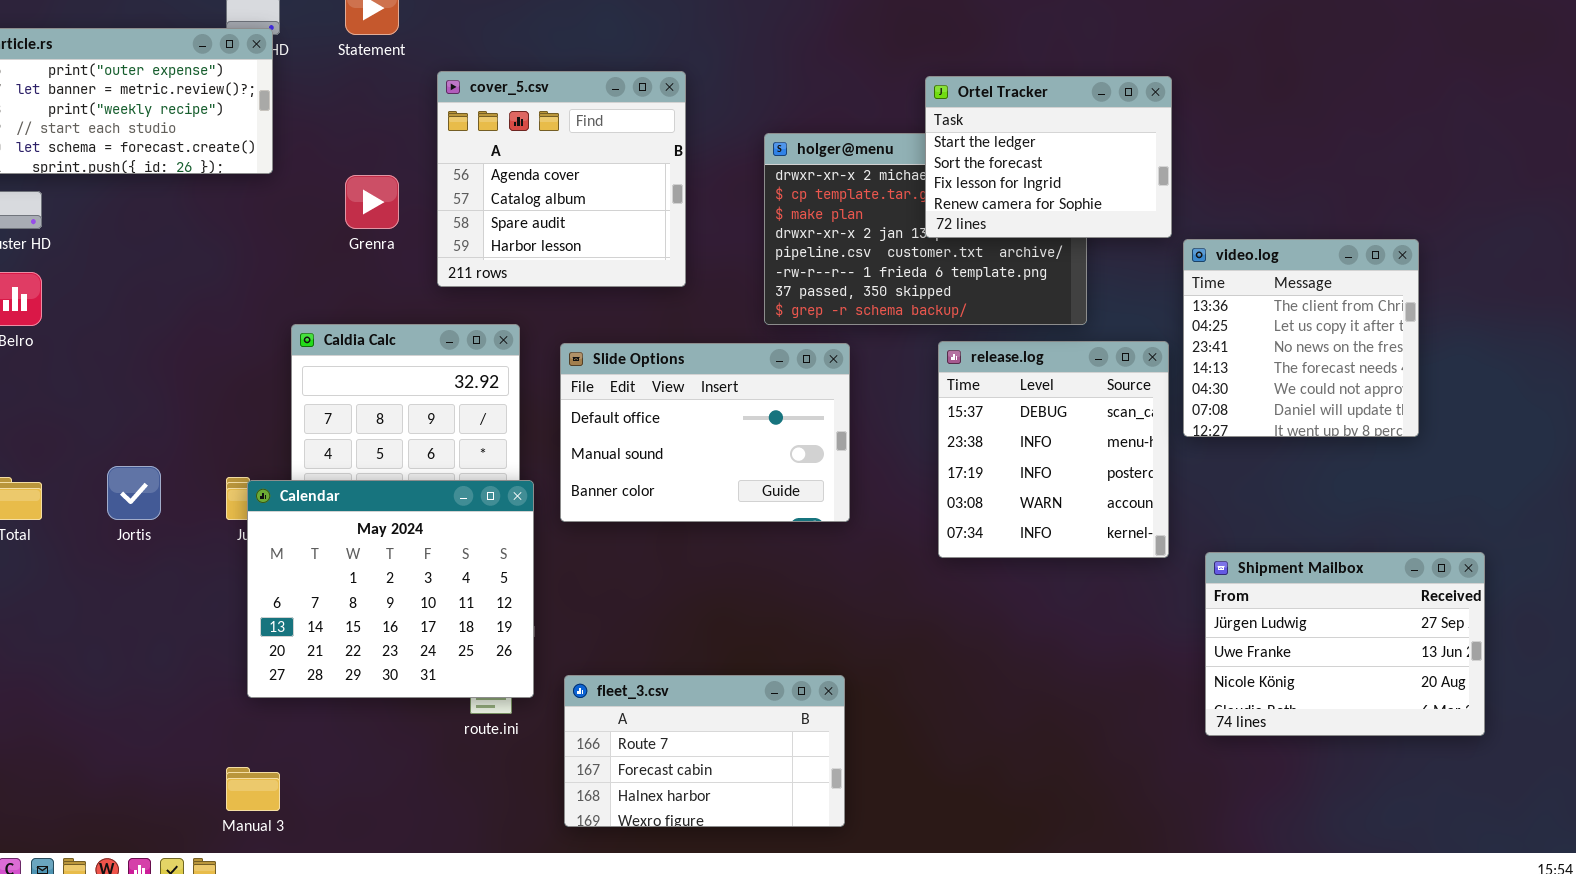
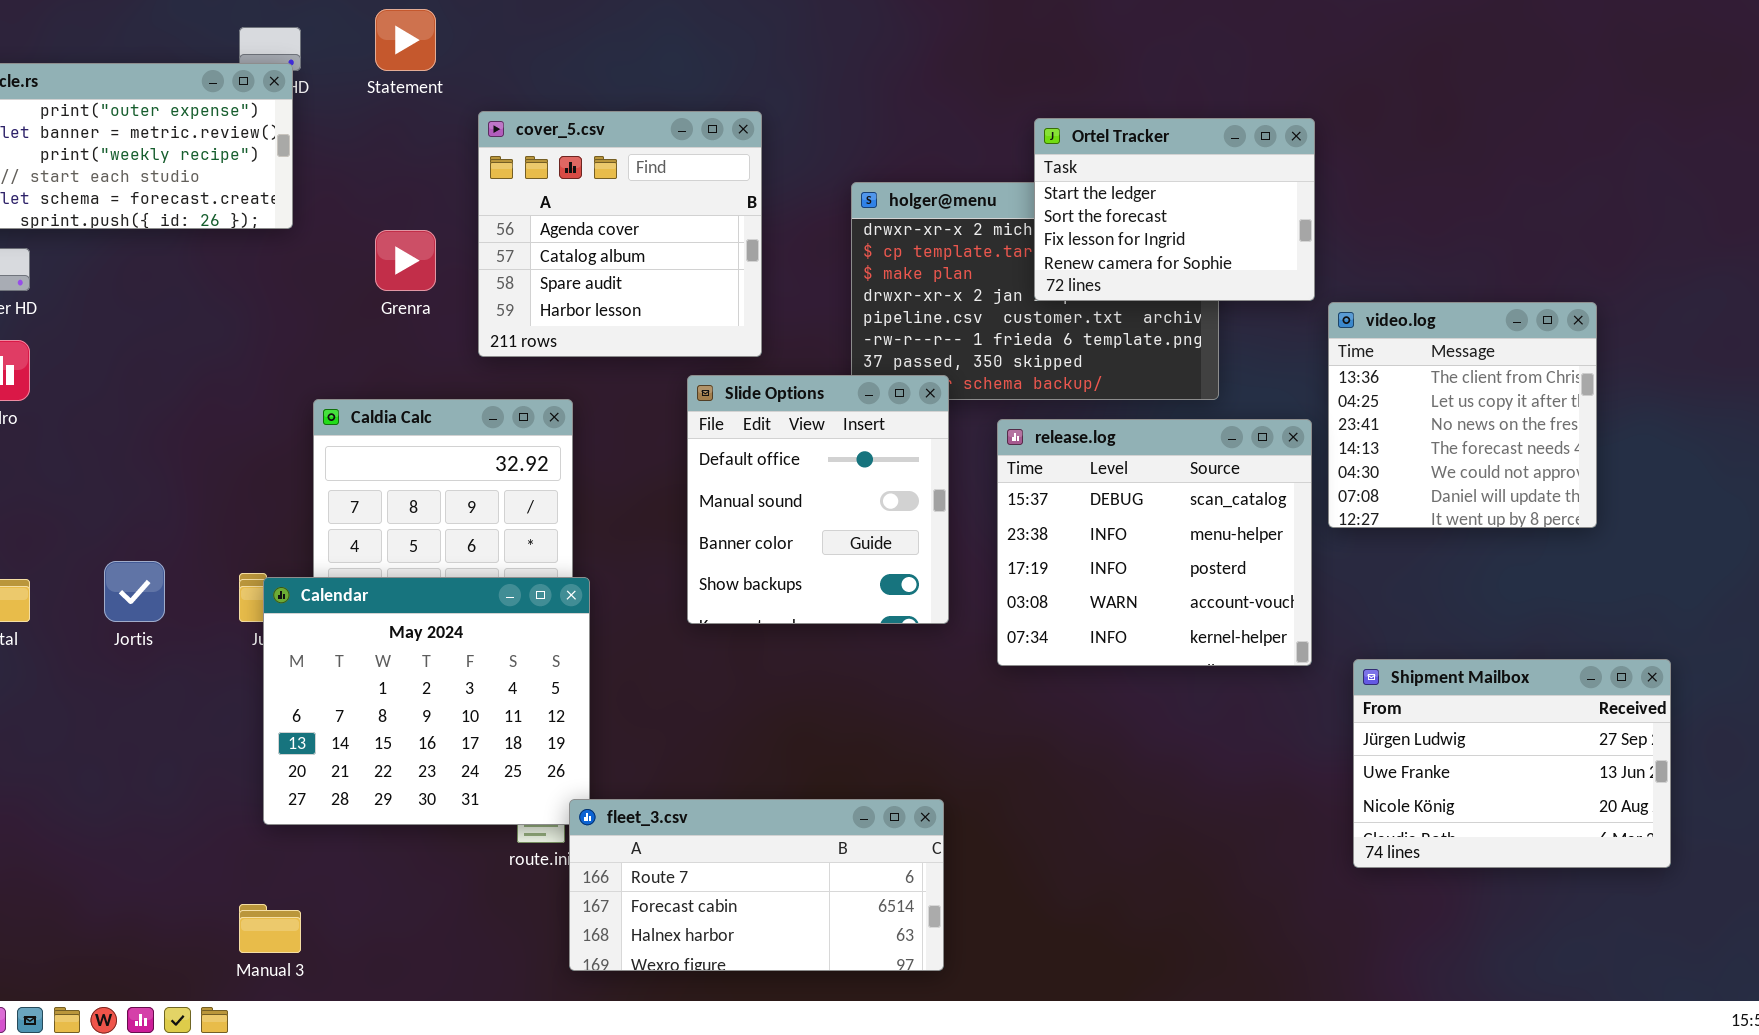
release.log: [938,341,1169,558] -> [997,419,1312,666], resized
Slide Options: [560,343,850,522] -> [687,375,949,624], resized
fleet_3.csv: [564,675,845,827] -> [569,799,944,971], resized

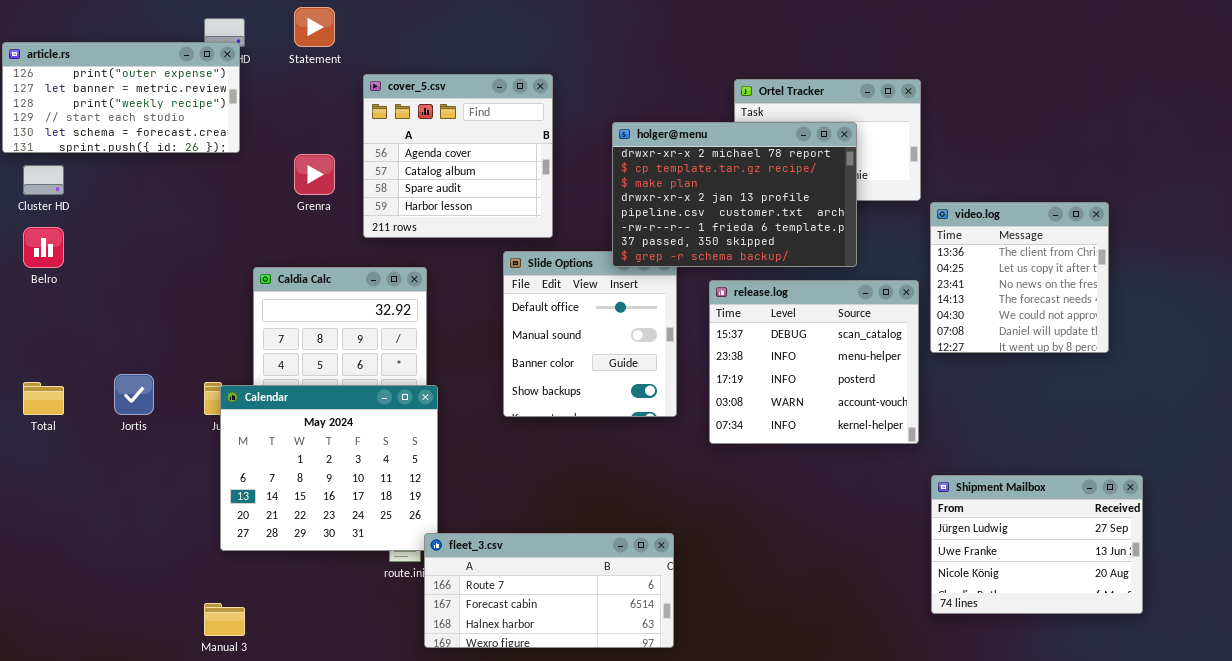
holger@menu: [851,182,1219,400] -> [612,122,857,267], raised
Shipment Mailbox: [1353,659,1671,868] -> [931,475,1143,614], moved

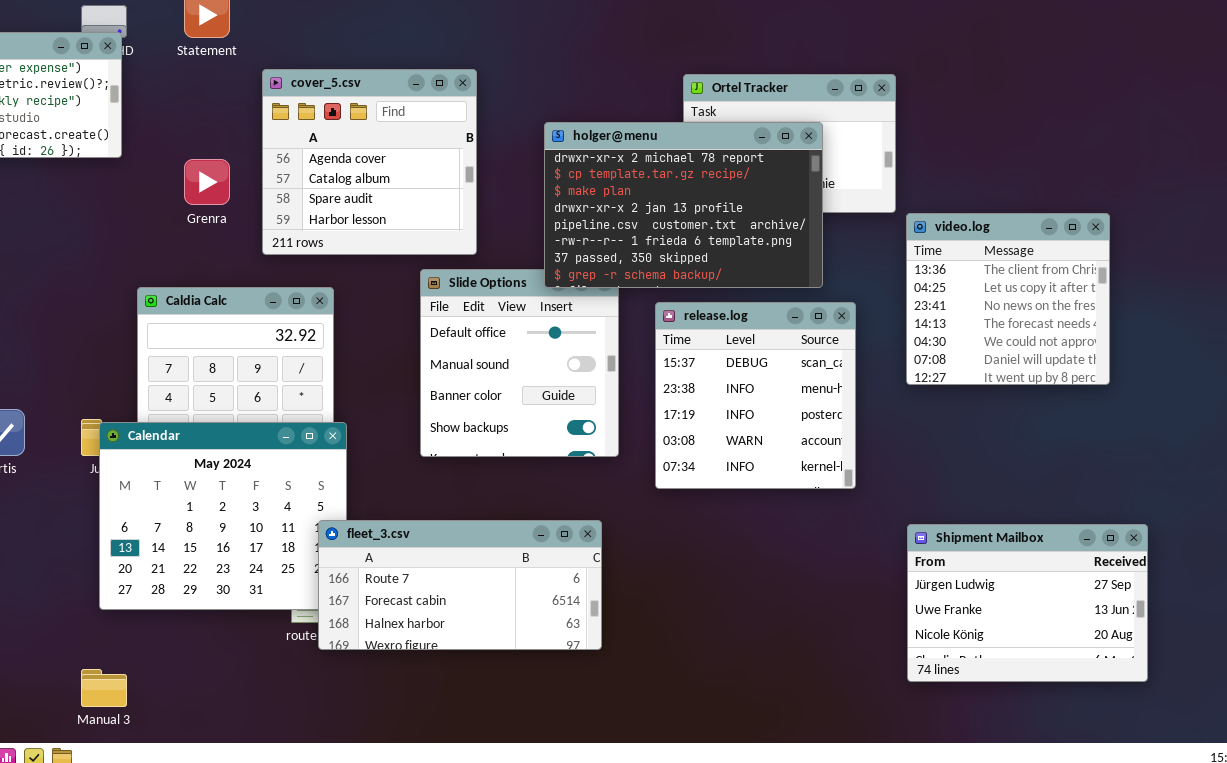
release.log: [709,280,919,444] -> [655,302,856,489], resized
fleet_3.csv: [424,533,674,648] -> [318,520,602,650], moved

